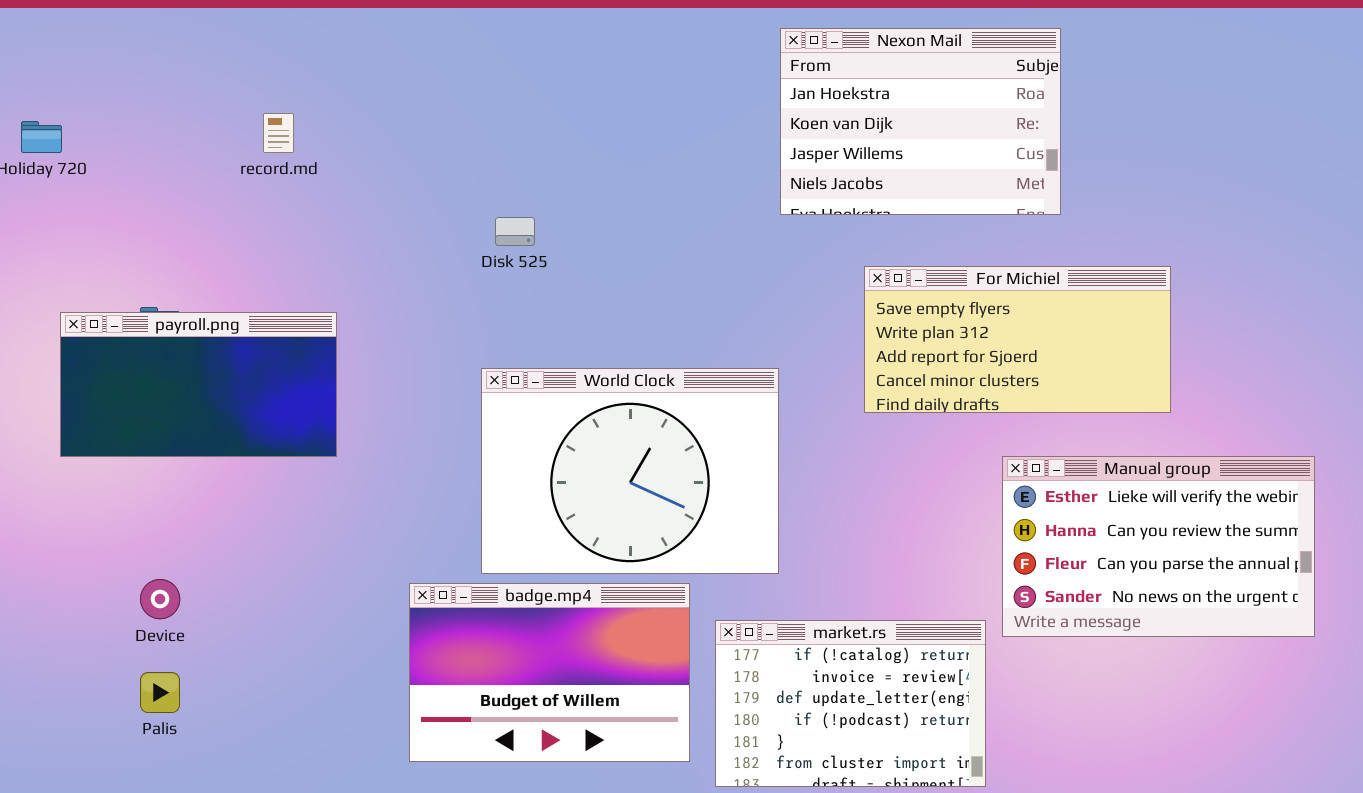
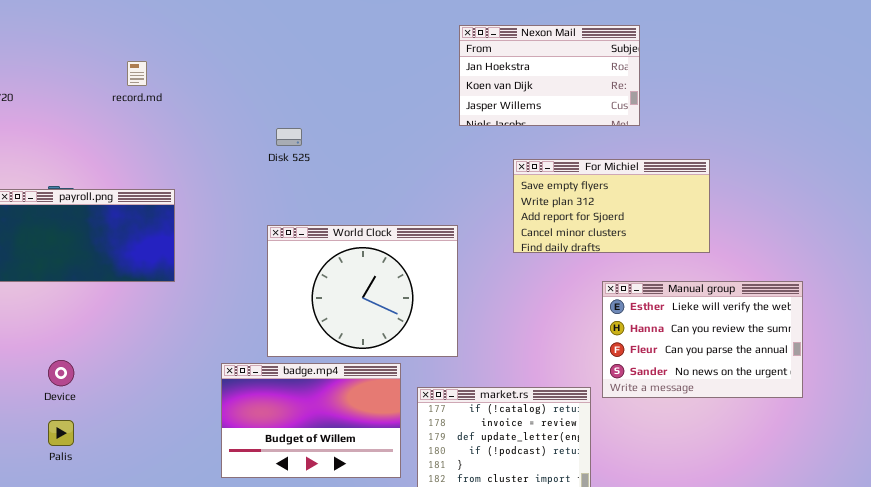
Nexon Mail: [780,28,1061,215] -> [459,25,640,126], resized

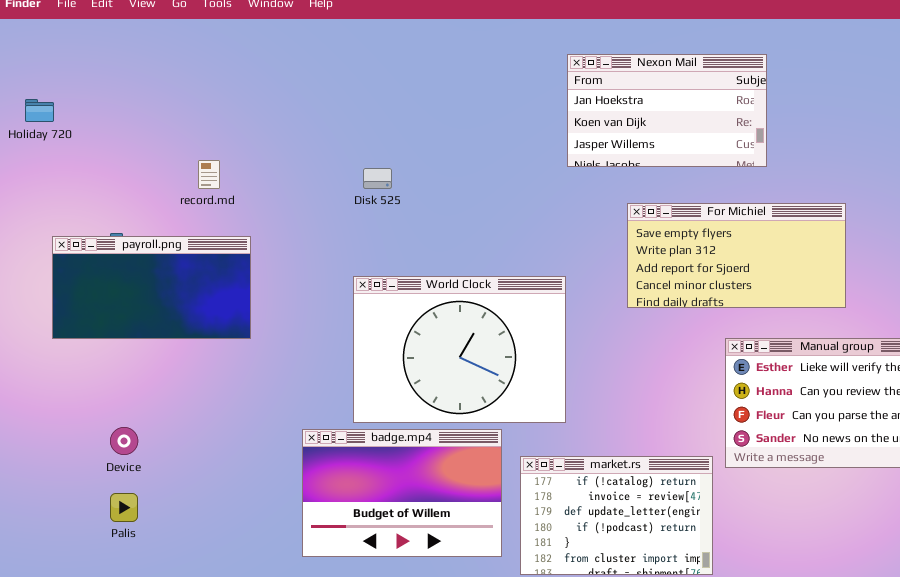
record.md: [127,61,147,86] -> [198,160,220,189], moved

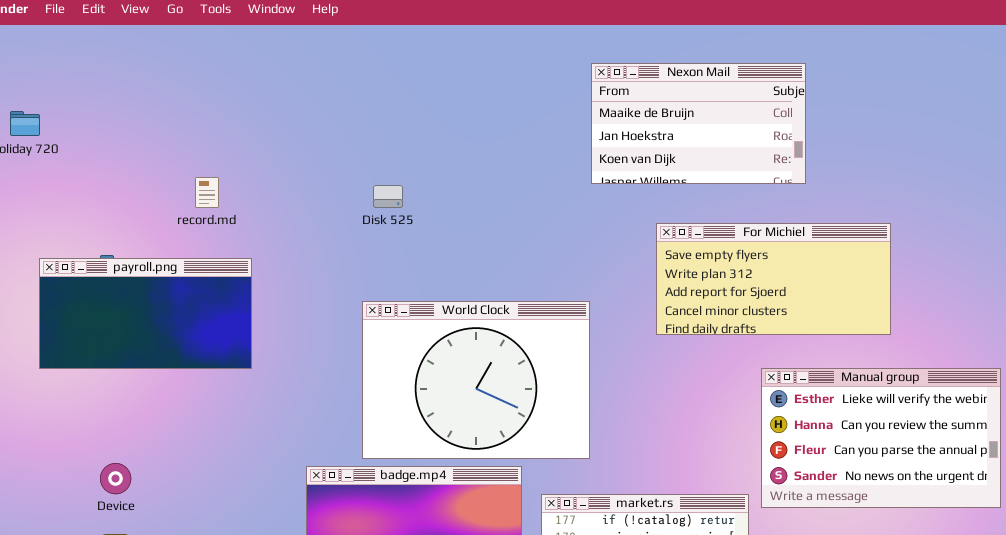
Nexon Mail: [567,54,767,167] -> [591,63,806,184], scrolled up 1 row

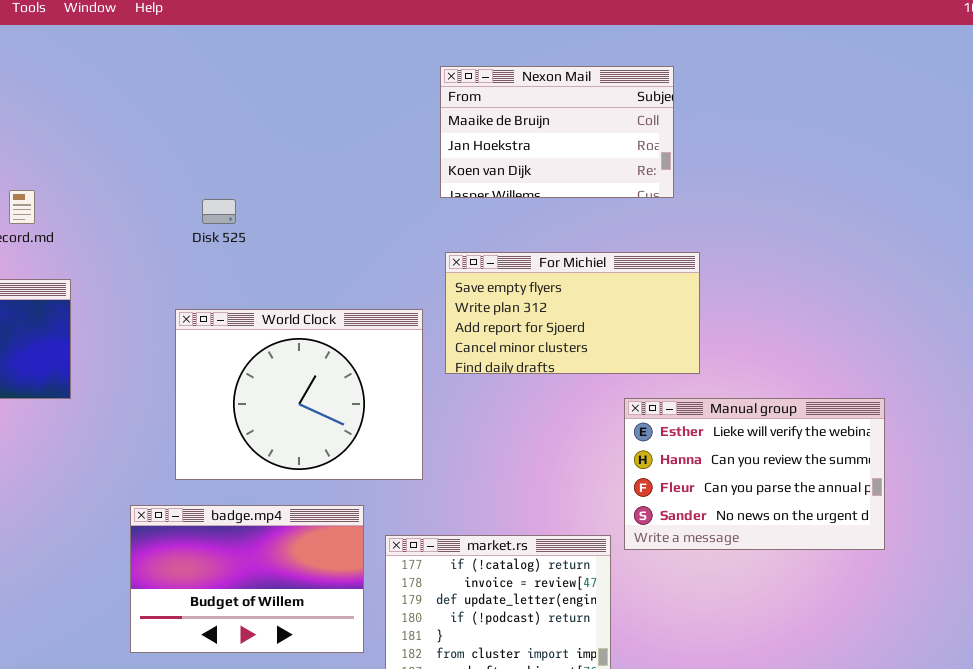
For Michiel: [656,223,891,335] -> [445,252,700,374], moved
World Clock: [362,301,590,459] -> [175,309,423,480], moved

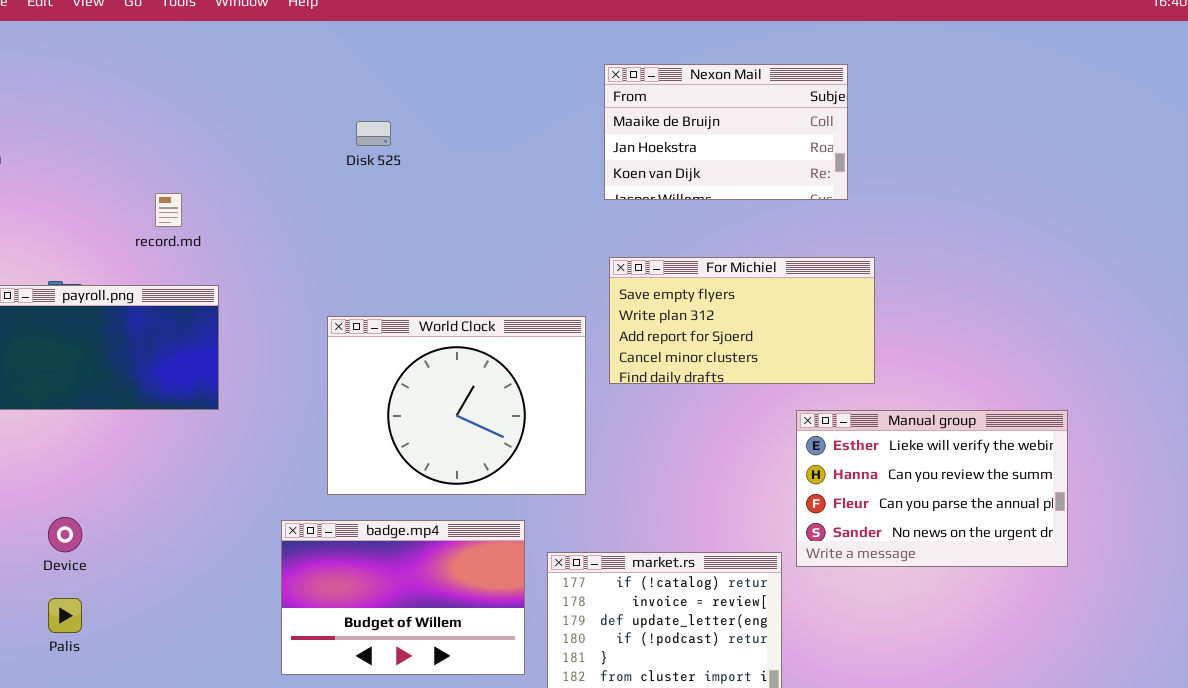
Disk 525: [202,199,236,224] -> [356,121,391,146], moved

